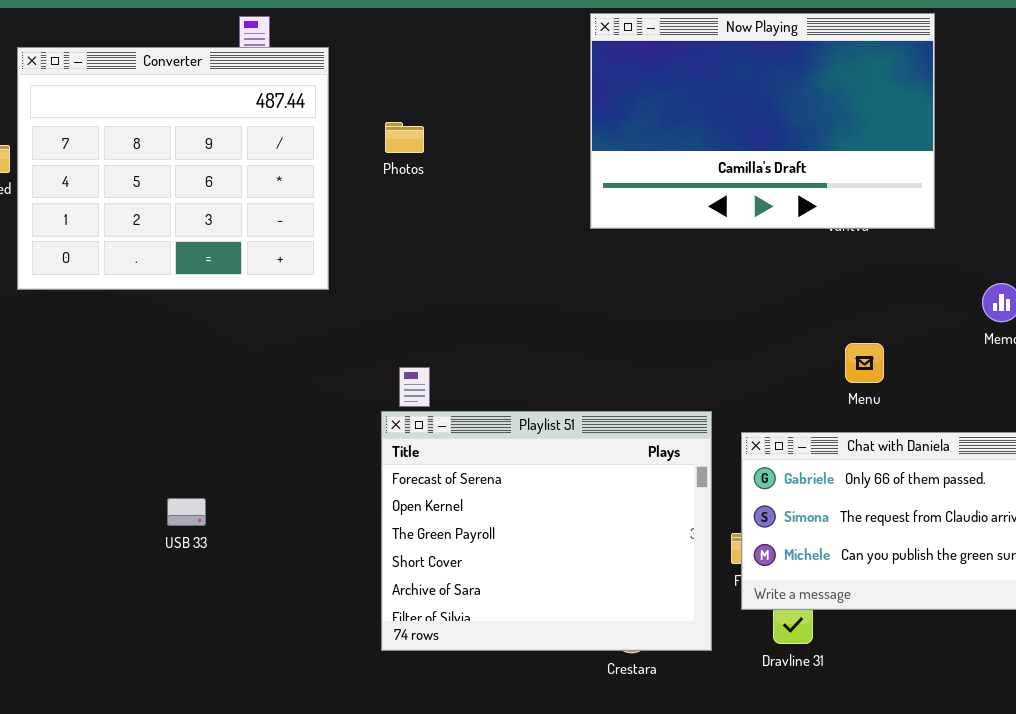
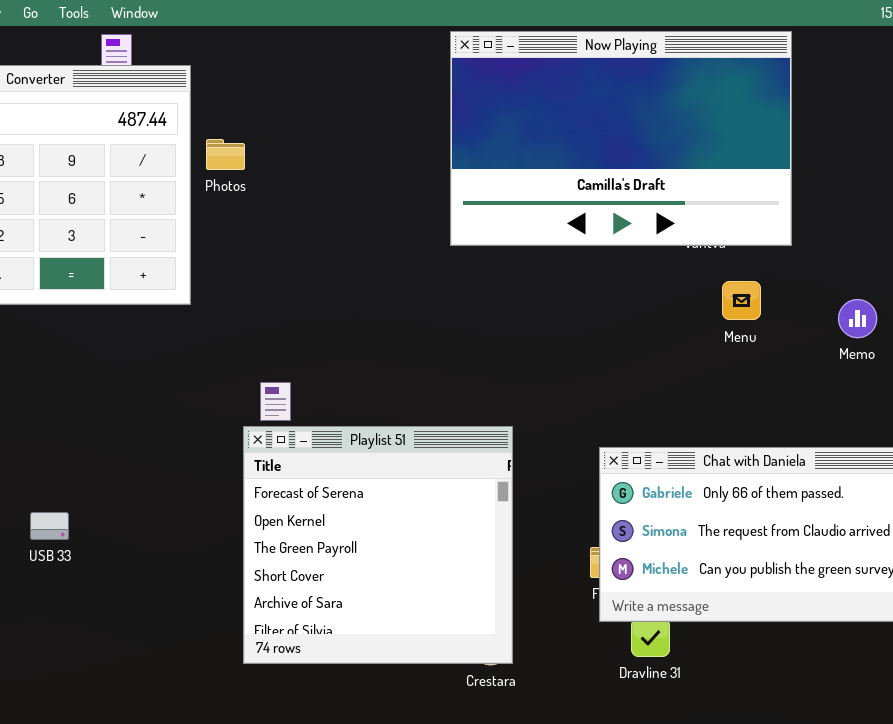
Photos: [385,122,424,153] -> [206,139,245,170], moved
Menu: [845,343,884,383] -> [722,281,761,320], moved
Playlist 51: [381,411,712,651] -> [243,426,513,664], resized

